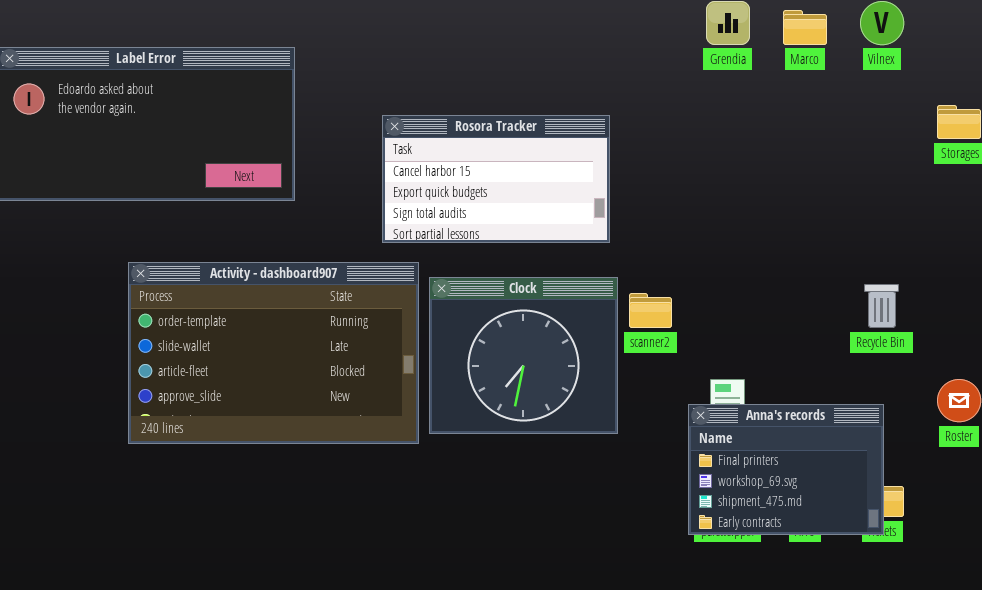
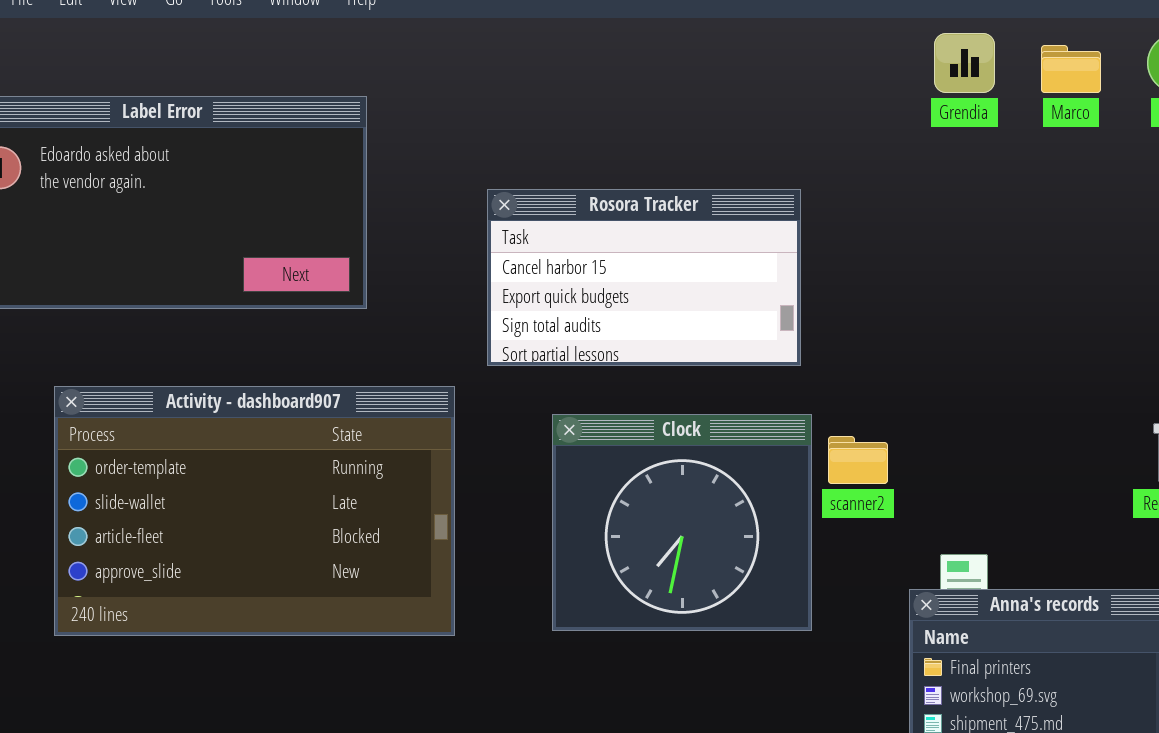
Activity - dashboard907: [128,262,419,444] -> [54,386,455,636], moved

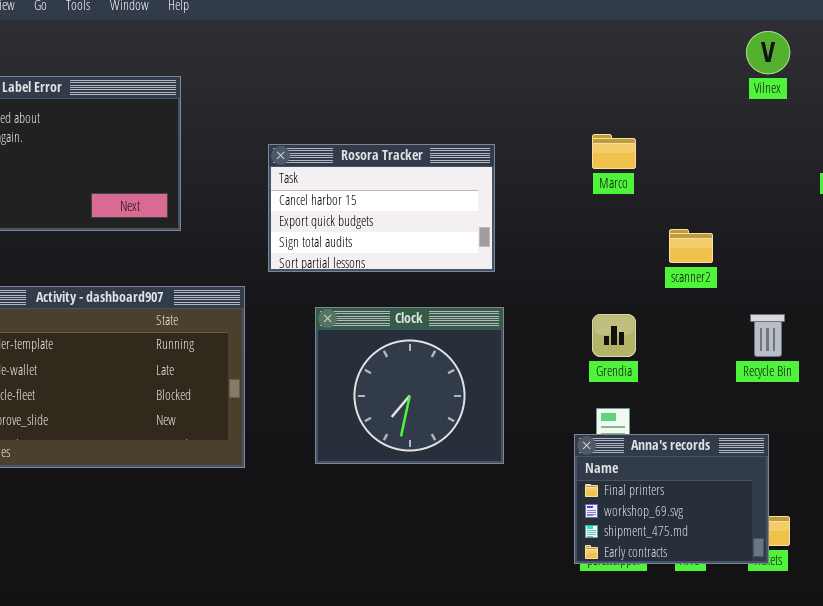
Grendia: [934,33,995,93] -> [592,314,636,357], moved
Marco: [1041,45,1101,93] -> [592,134,636,169], moved
scanner2: [828,436,888,484] -> [669,229,713,263], moved

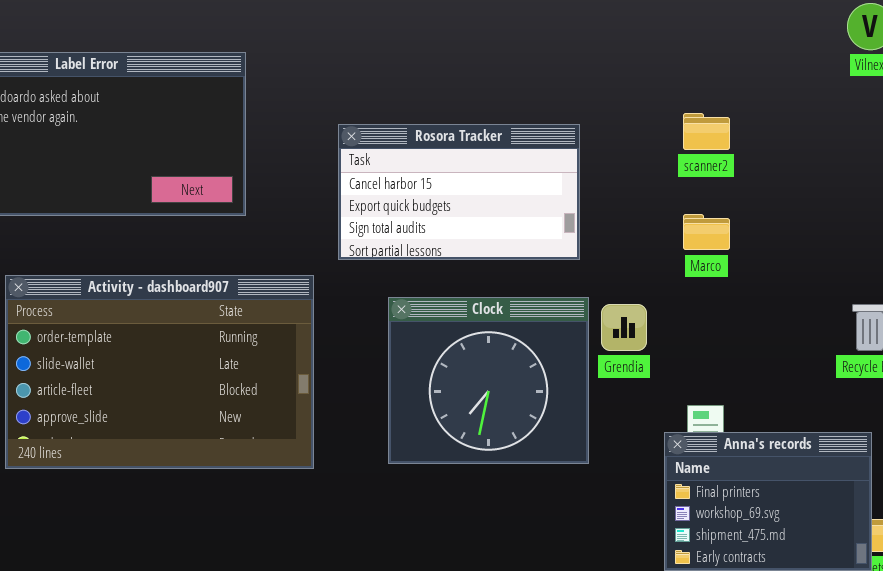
Marco: [592,134,636,169] -> [683,214,730,250], moved
scanner2: [669,229,713,263] -> [683,113,730,150], moved
Grendia: [592,314,636,357] -> [601,304,647,351], moved

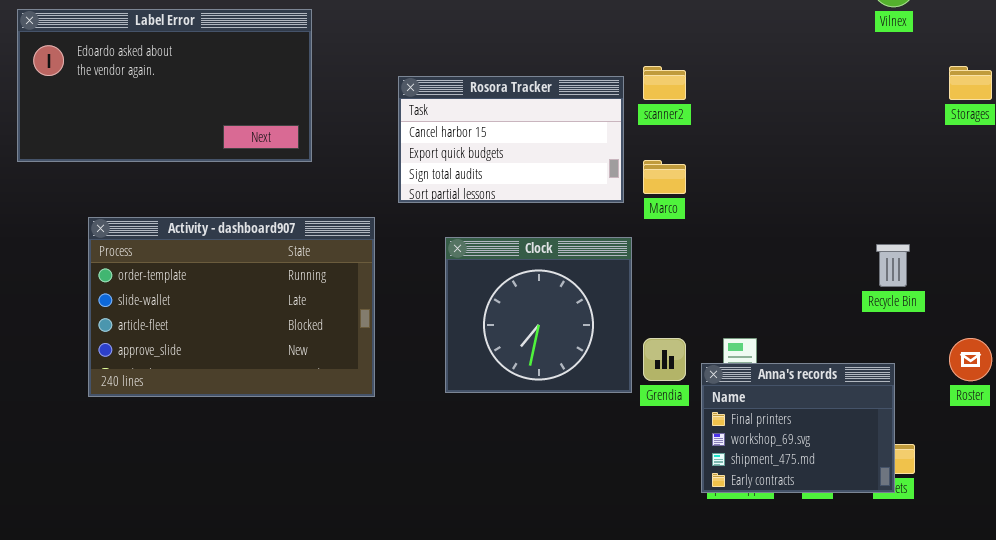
scanner2: [683,113,730,150] -> [643,66,686,100], moved
Marco: [683,214,730,250] -> [643,160,686,194], moved
Grendia: [601,304,647,351] -> [643,338,686,381], moved

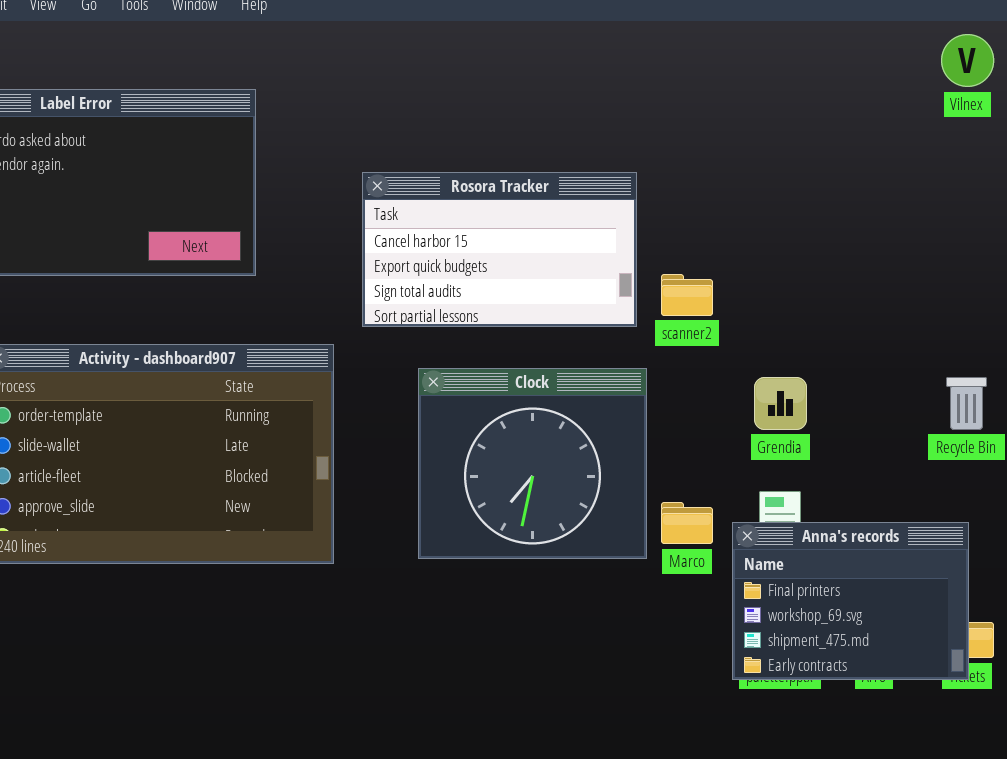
scanner2: [643,66,686,100] -> [661,274,713,316], moved
Marco: [643,160,686,194] -> [661,502,713,544], moved
Grendia: [643,338,686,381] -> [754,377,807,430], moved

